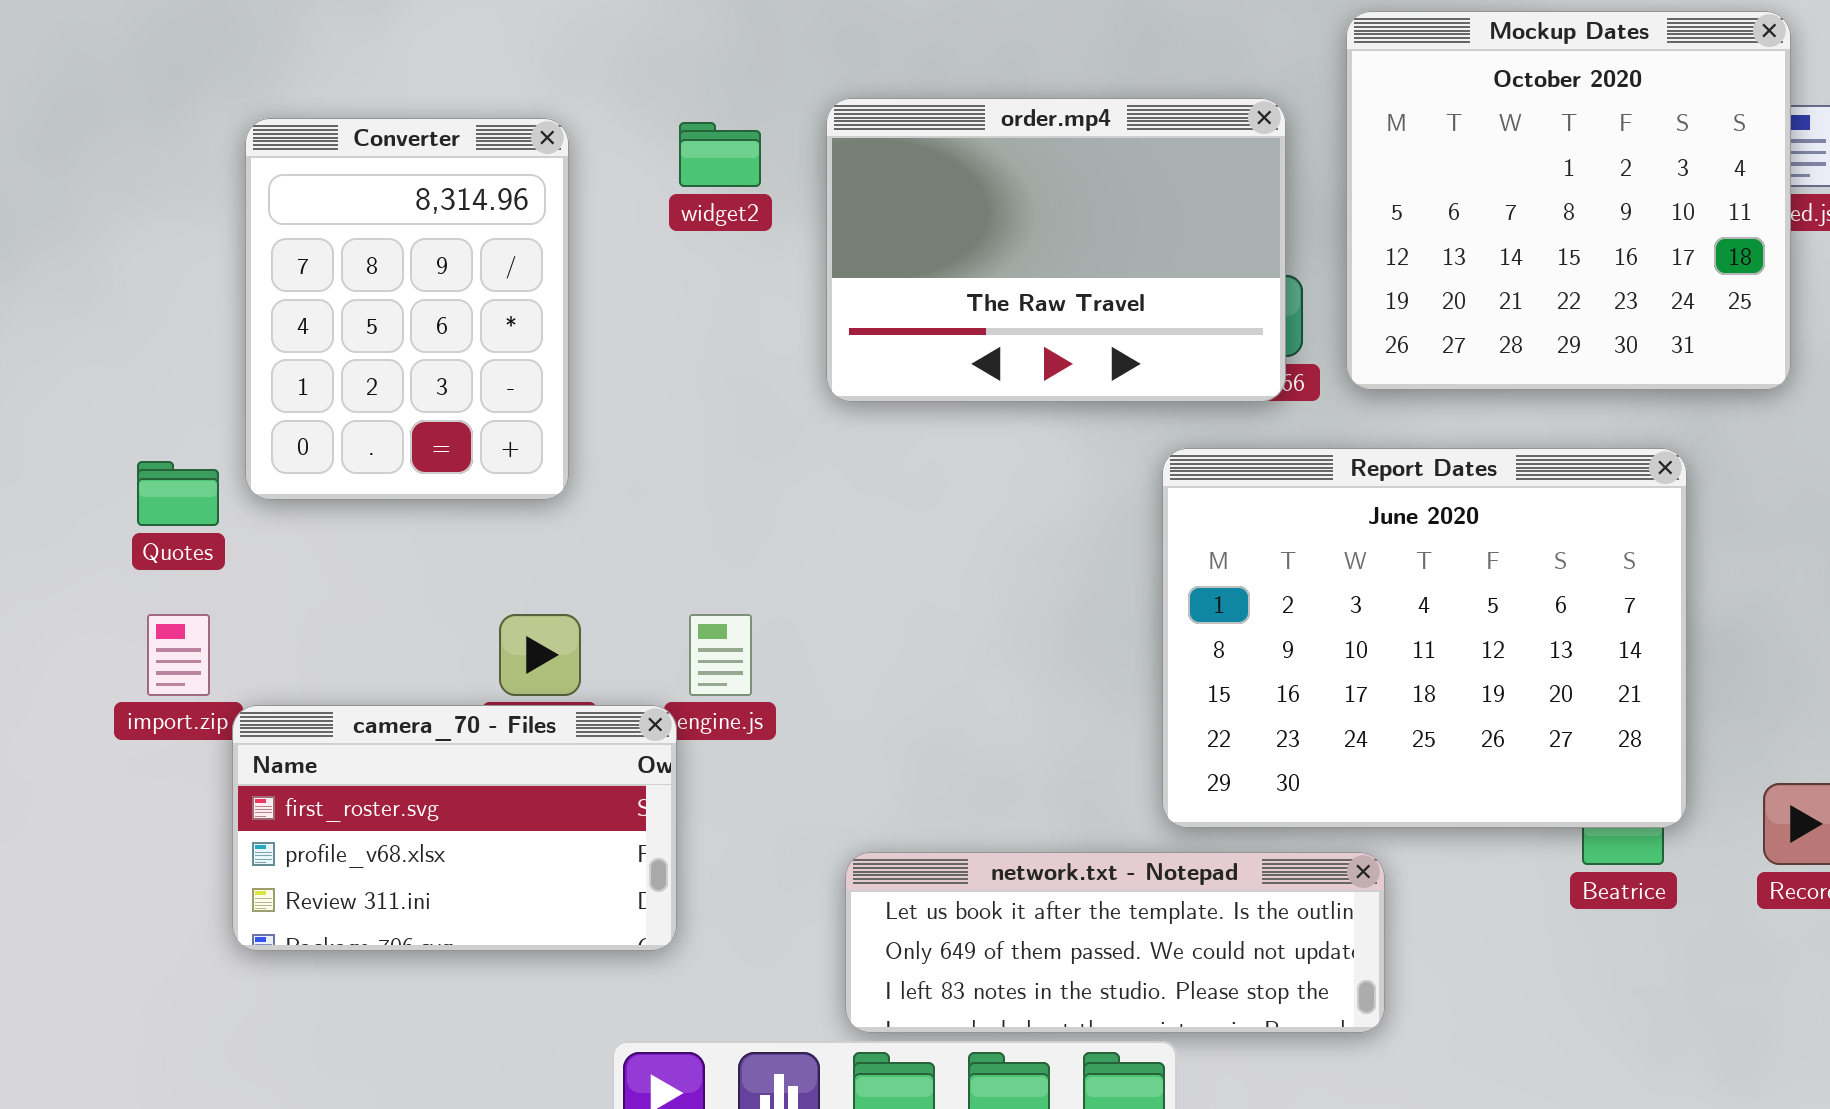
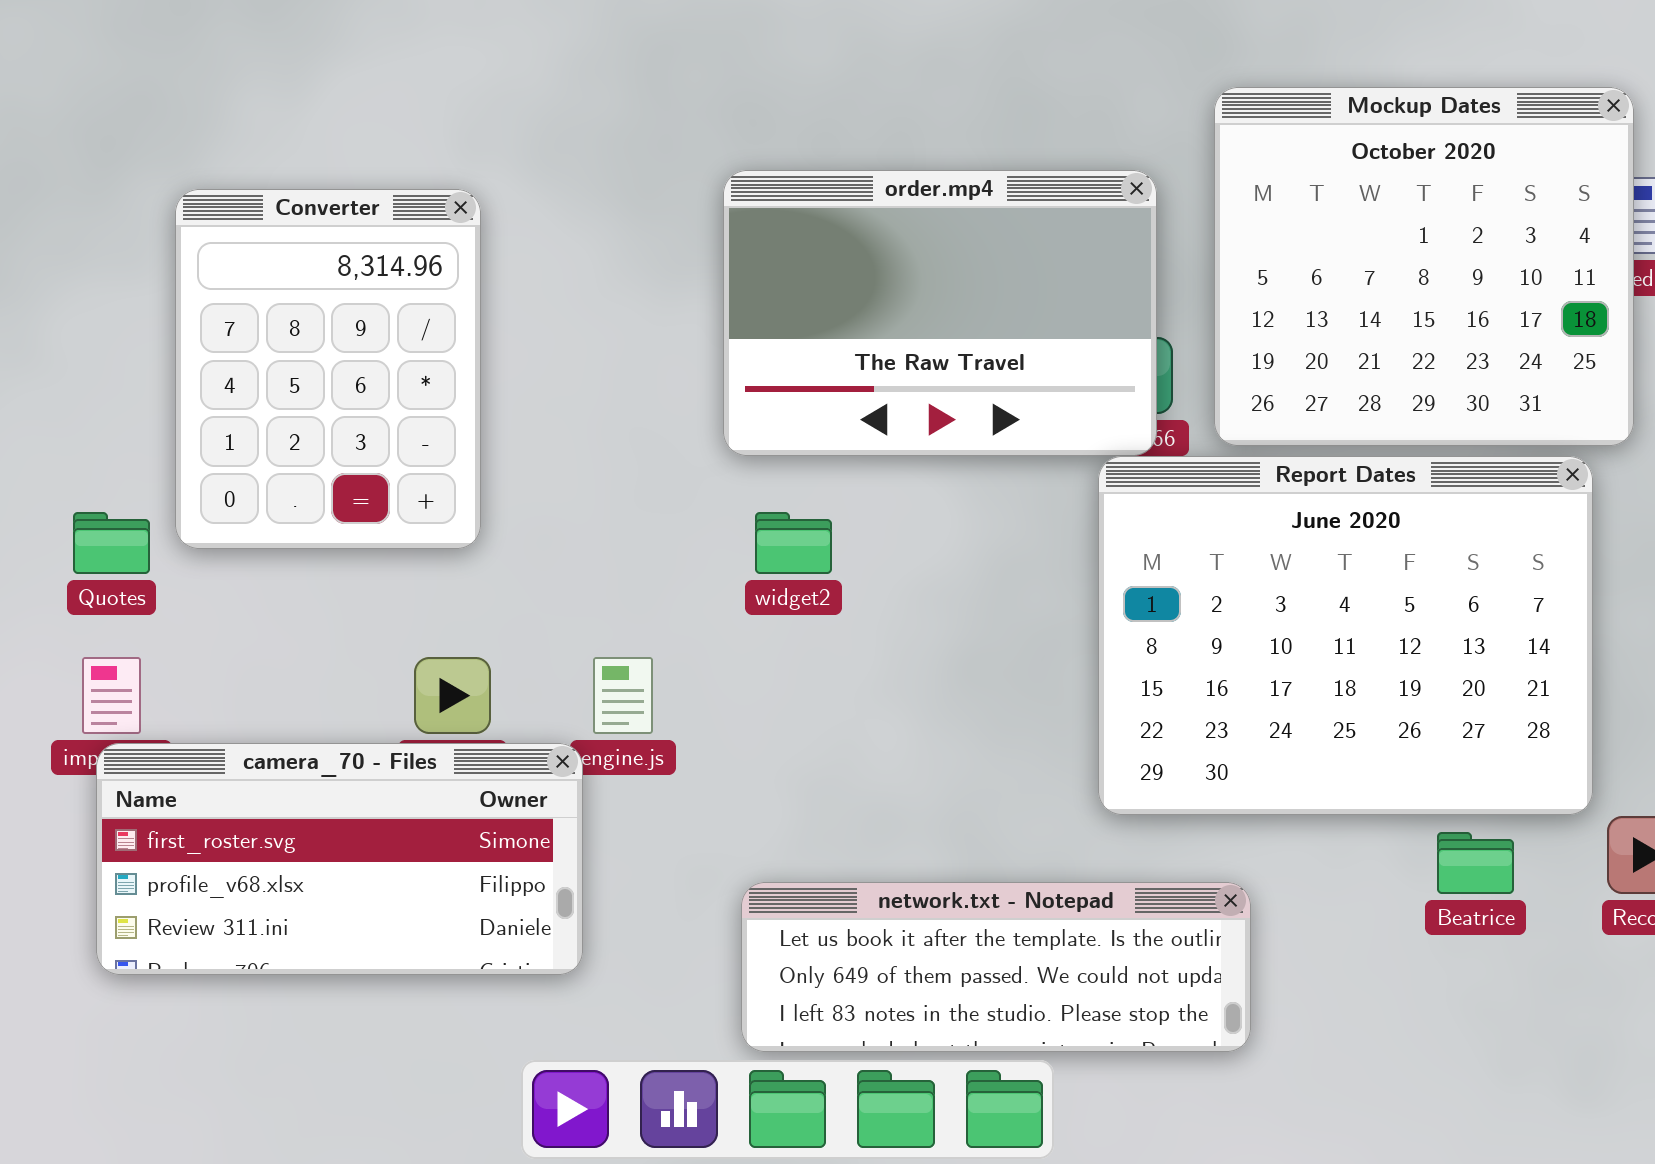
widget2: [679,122,761,187] -> [755,512,832,574], moved
Report Dates: [1162,448,1687,828] -> [1098,456,1593,815], moved
camera_70 - Files: [232,705,677,951] -> [96,743,583,975], resized

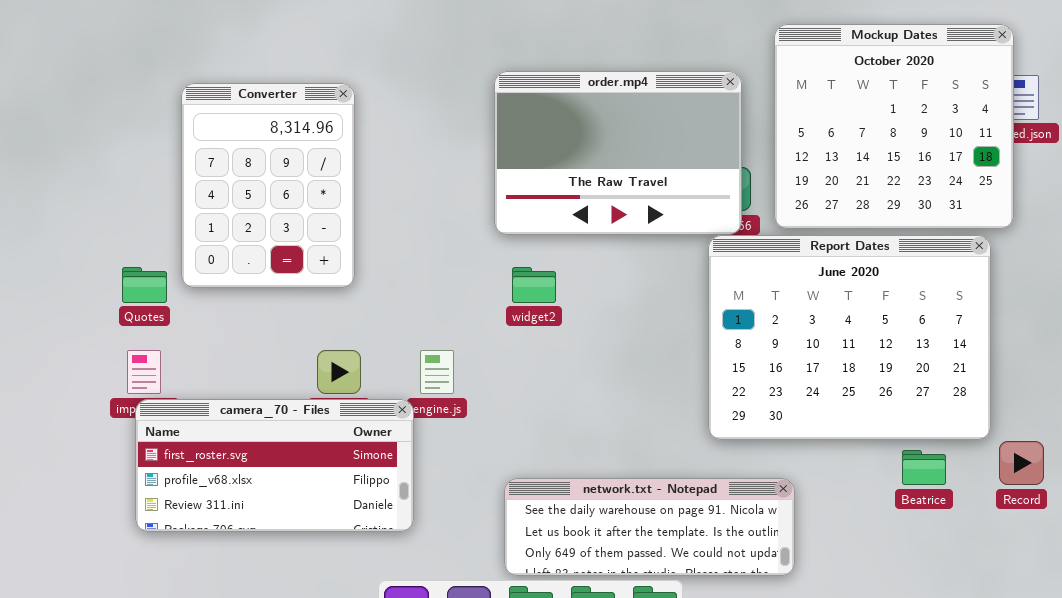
network.txt - Notepad: [741,882,1251,1052] -> [504,478,795,576], scrolled up 1 row

